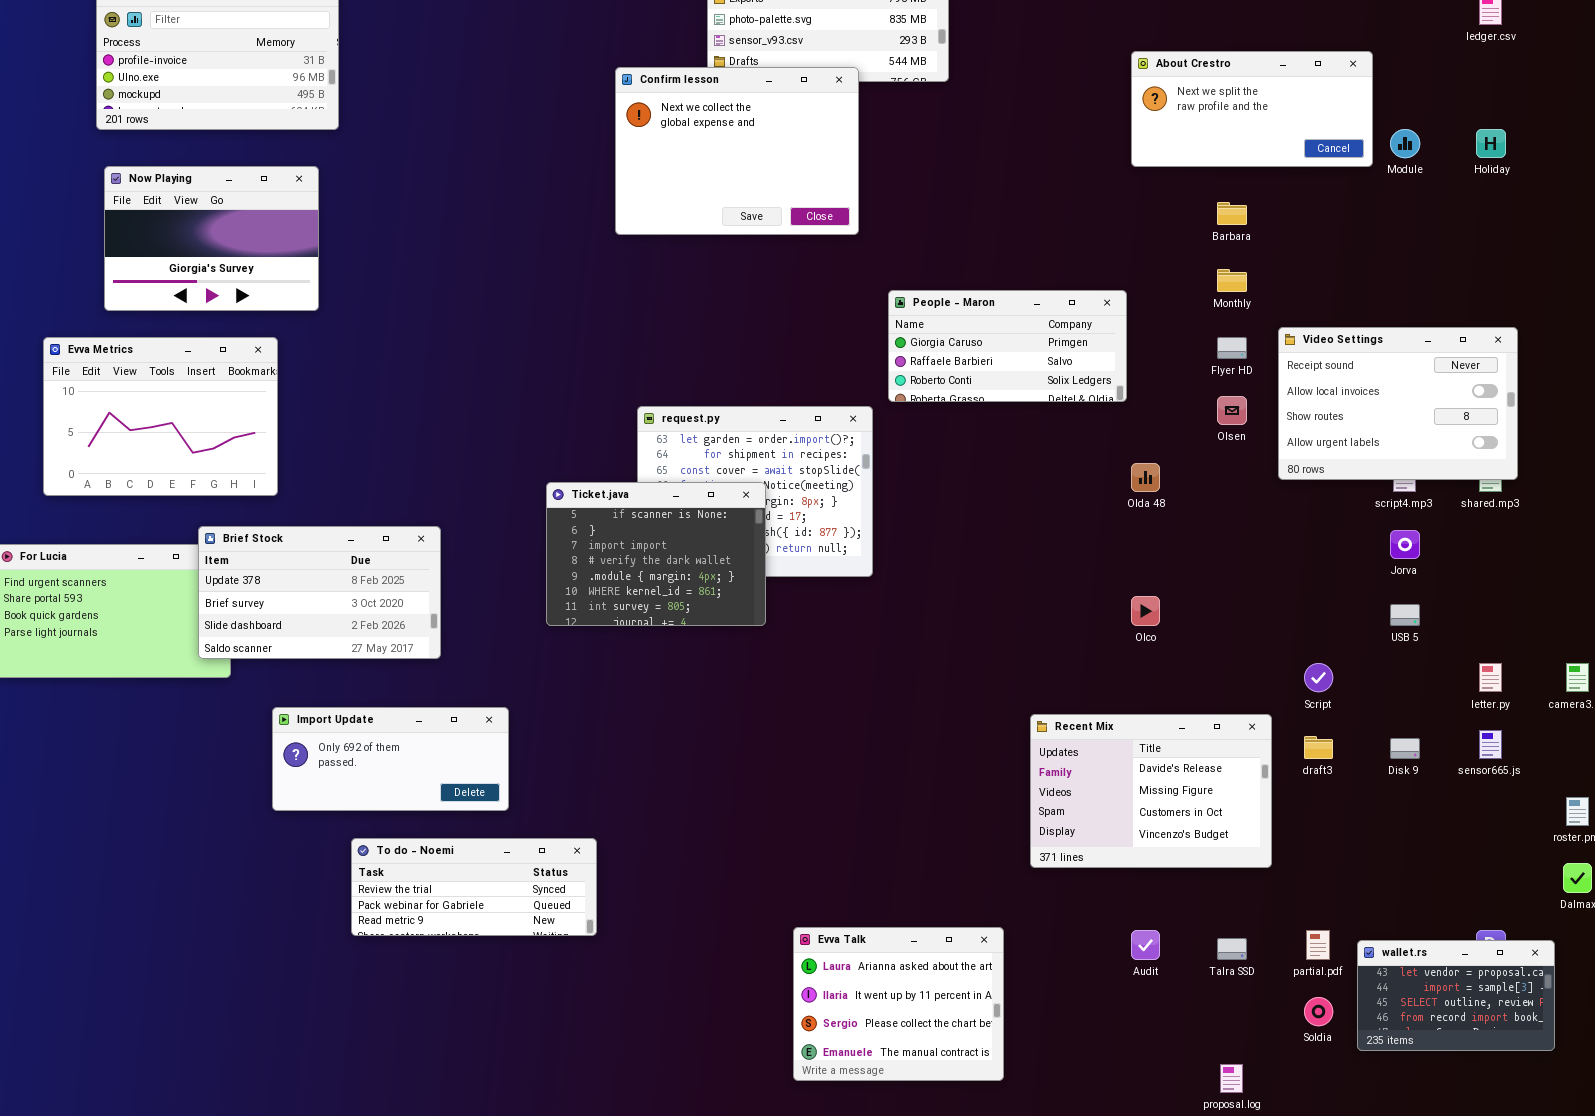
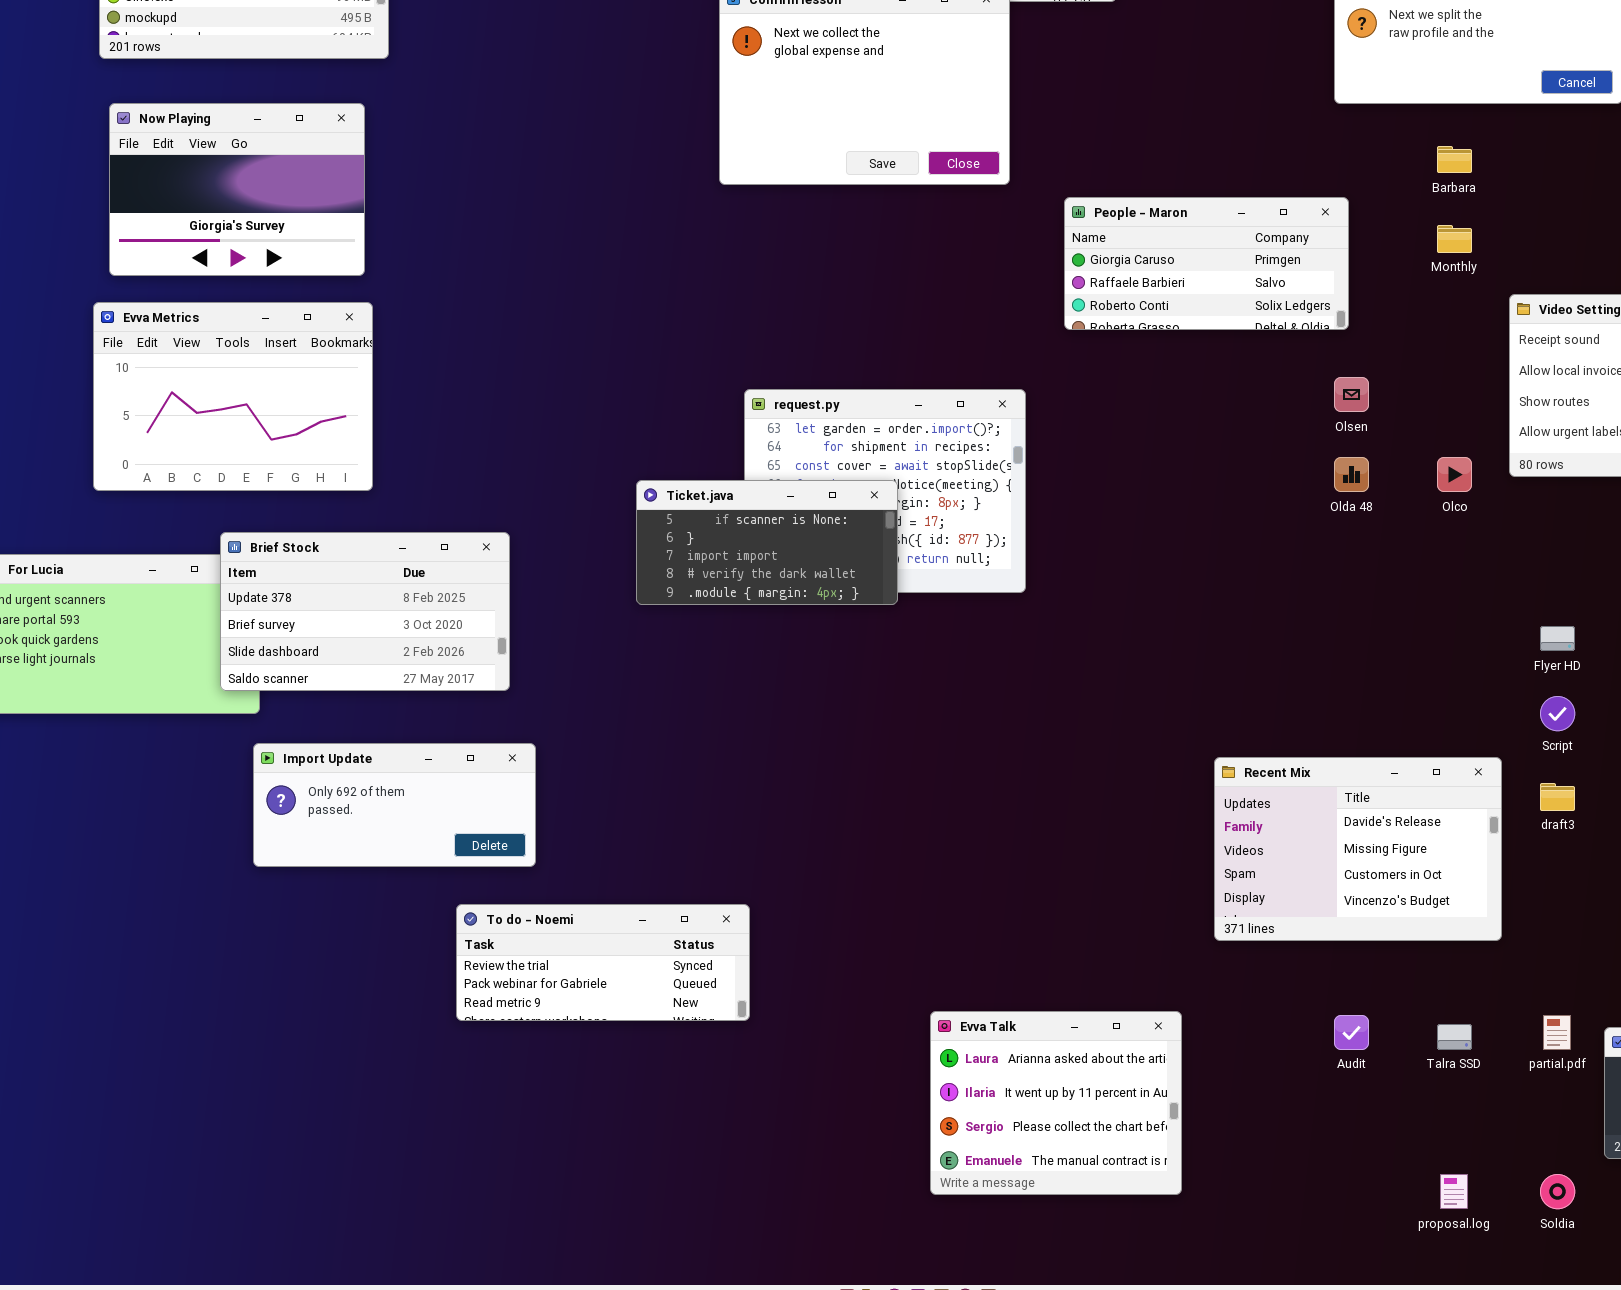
People - Maron: [888,290,1127,402] -> [1064,197,1349,330], moved
Evva Metrics: [43,337,278,496] -> [93,302,373,491], moved
Flyer HD: [1217,337,1247,359] -> [1540,626,1575,651], moved
Olsen: [1217,396,1247,425] -> [1334,377,1369,412], moved
Ticket.java: [546,482,766,626] -> [636,480,898,605], resized
Olco: [1131,596,1160,626] -> [1437,457,1472,492], moved
Import Update: [272,707,509,811] -> [253,743,536,867], moved
To do - Noemi: [351,838,597,936] -> [456,904,750,1021], moved
Soldia: [1304,997,1333,1026] -> [1540,1174,1575,1209], moved

